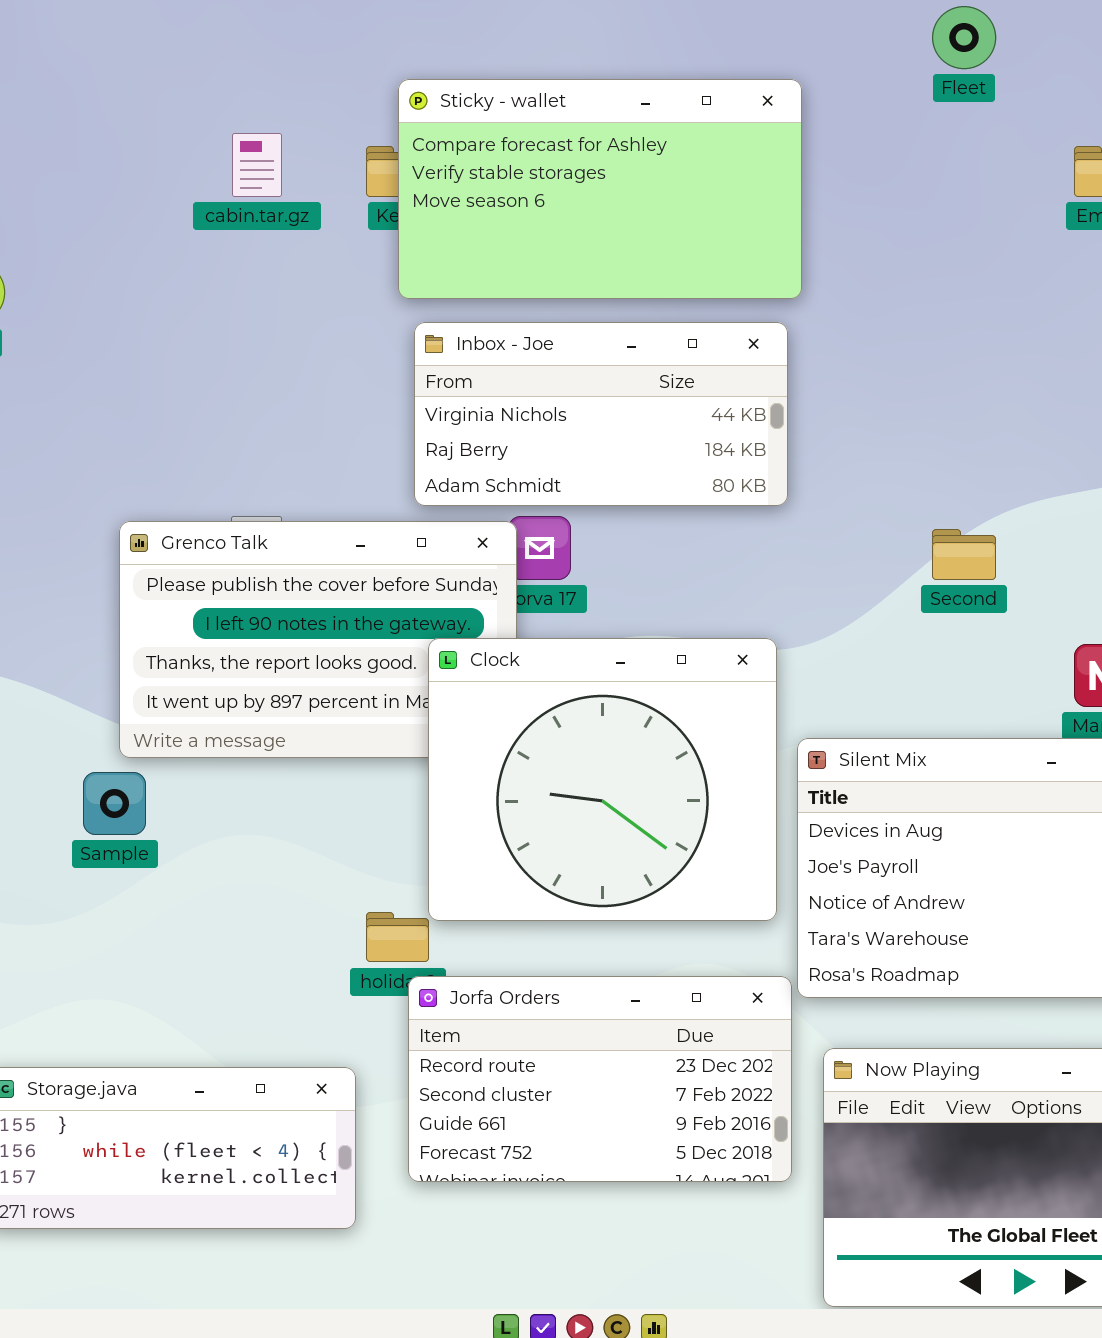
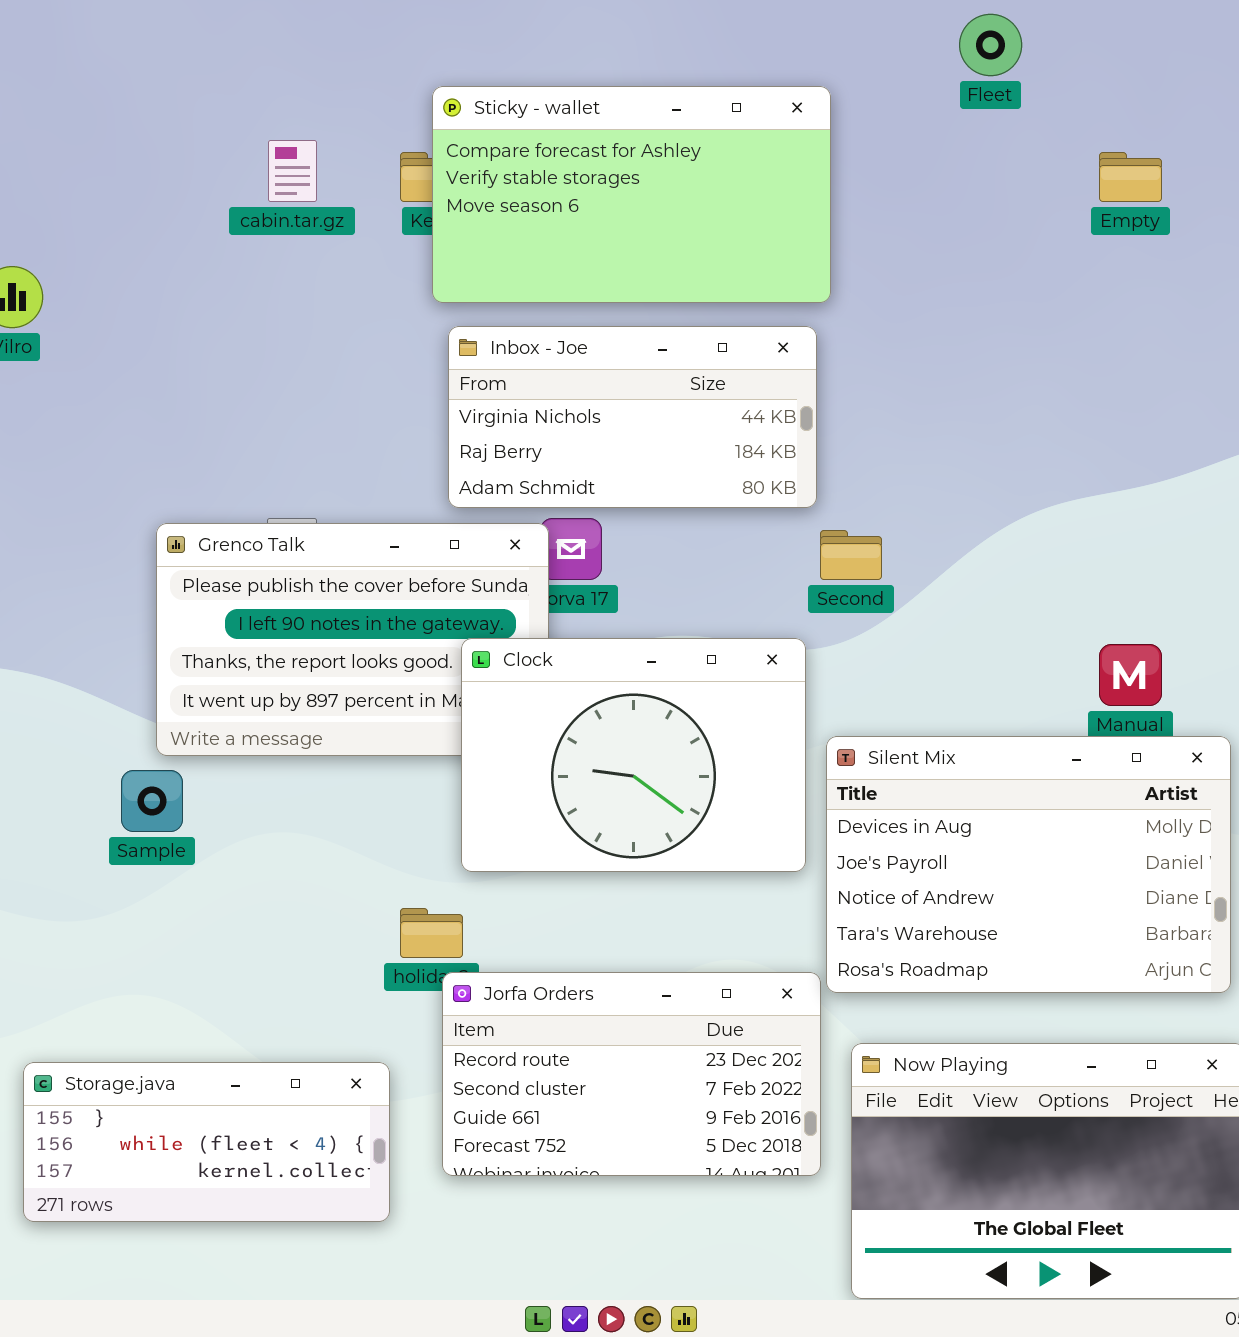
Second: [932,529,996,580] -> [820,530,882,580], moved
Clock: [428,638,777,921] -> [461,638,806,872], resized

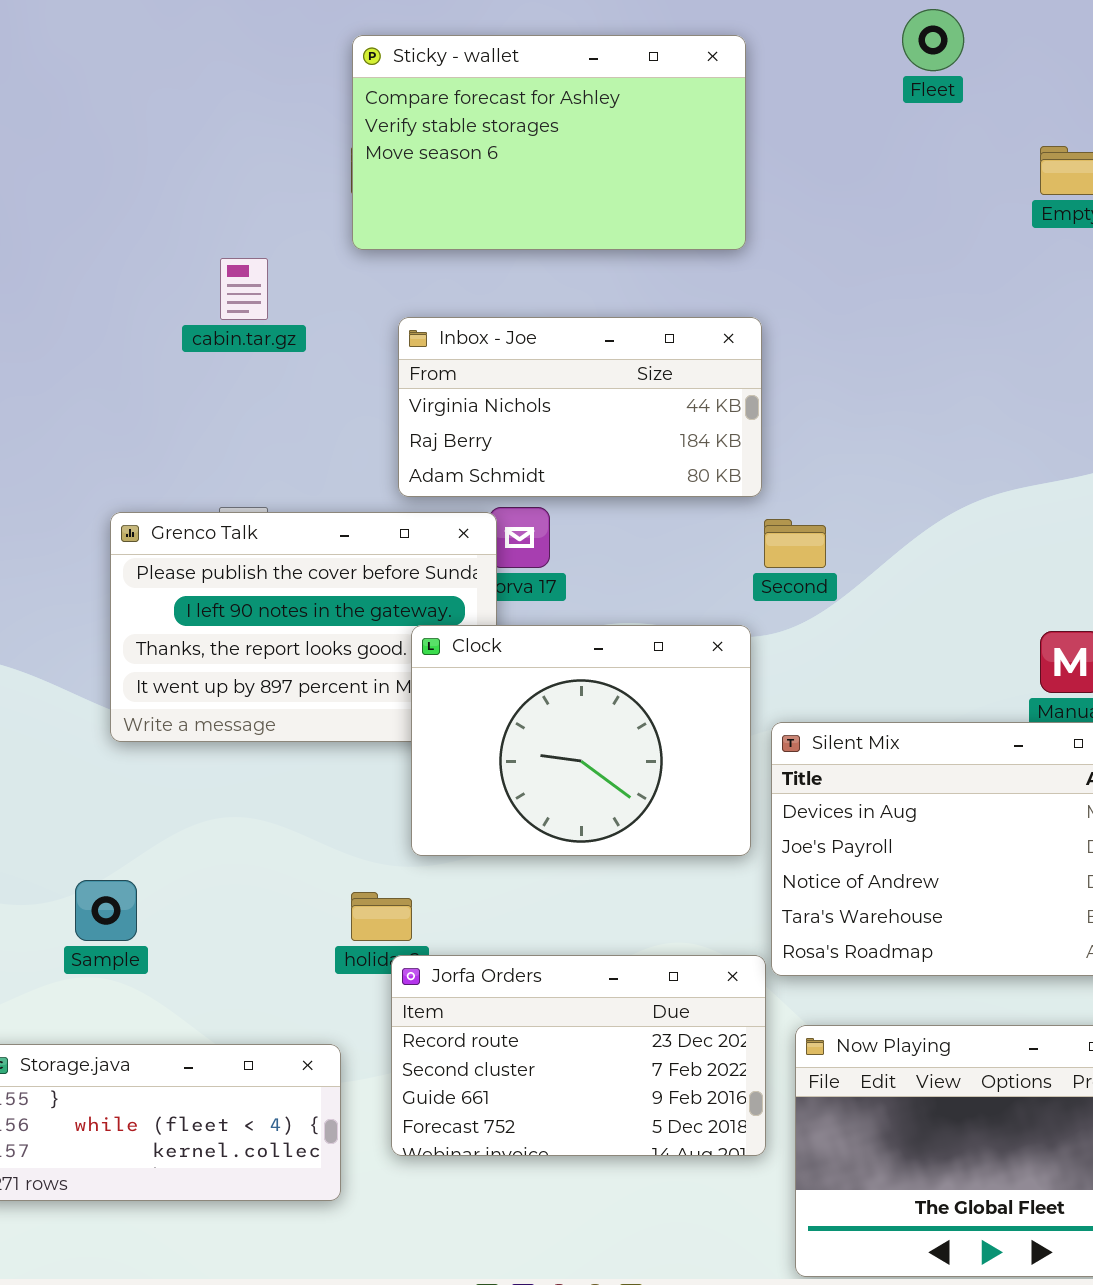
Sticky - wallet: [432,86,831,303] -> [352,35,746,250], moved
cabin.tar.gz: [268,140,317,202] -> [220,258,268,320], moved
Sample: [121,770,183,832] -> [75,880,137,941], moved

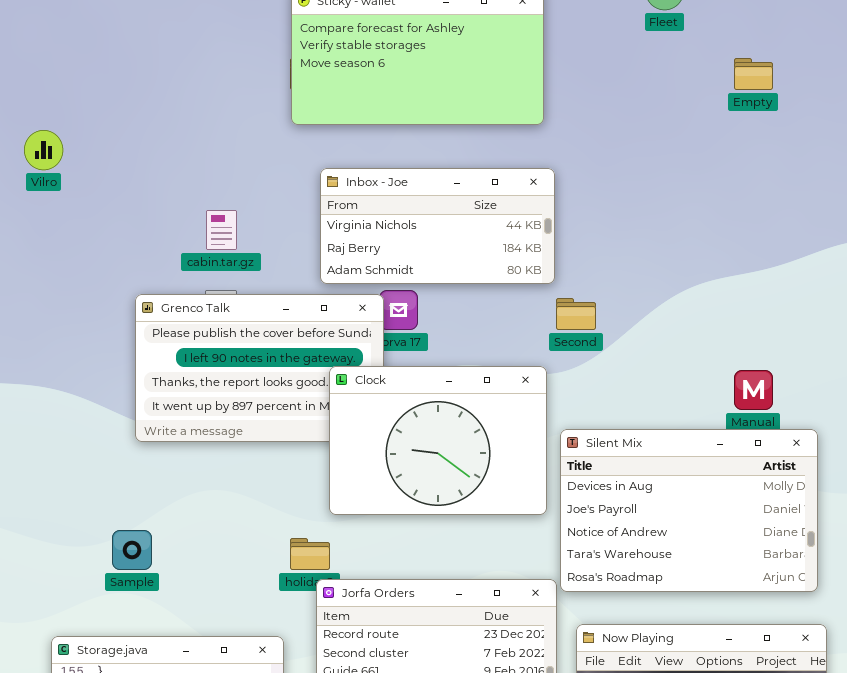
cabin.tar.gz: [220,258,268,320] -> [206,210,237,250], moved

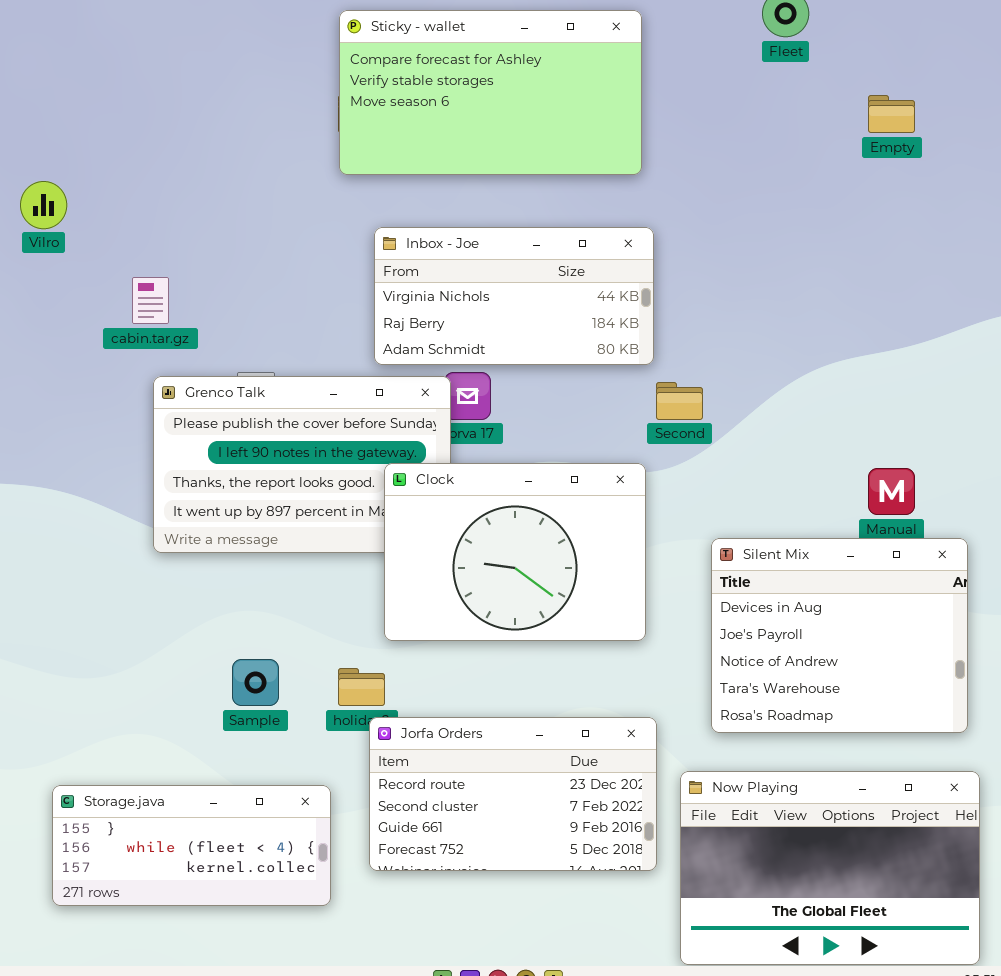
cabin.tar.gz: [206,210,237,250] -> [132,277,169,324], moved
Silent Mix: [560,429,818,592] -> [711,538,968,733], resized
Sample: [112,530,152,570] -> [232,659,279,706], moved

